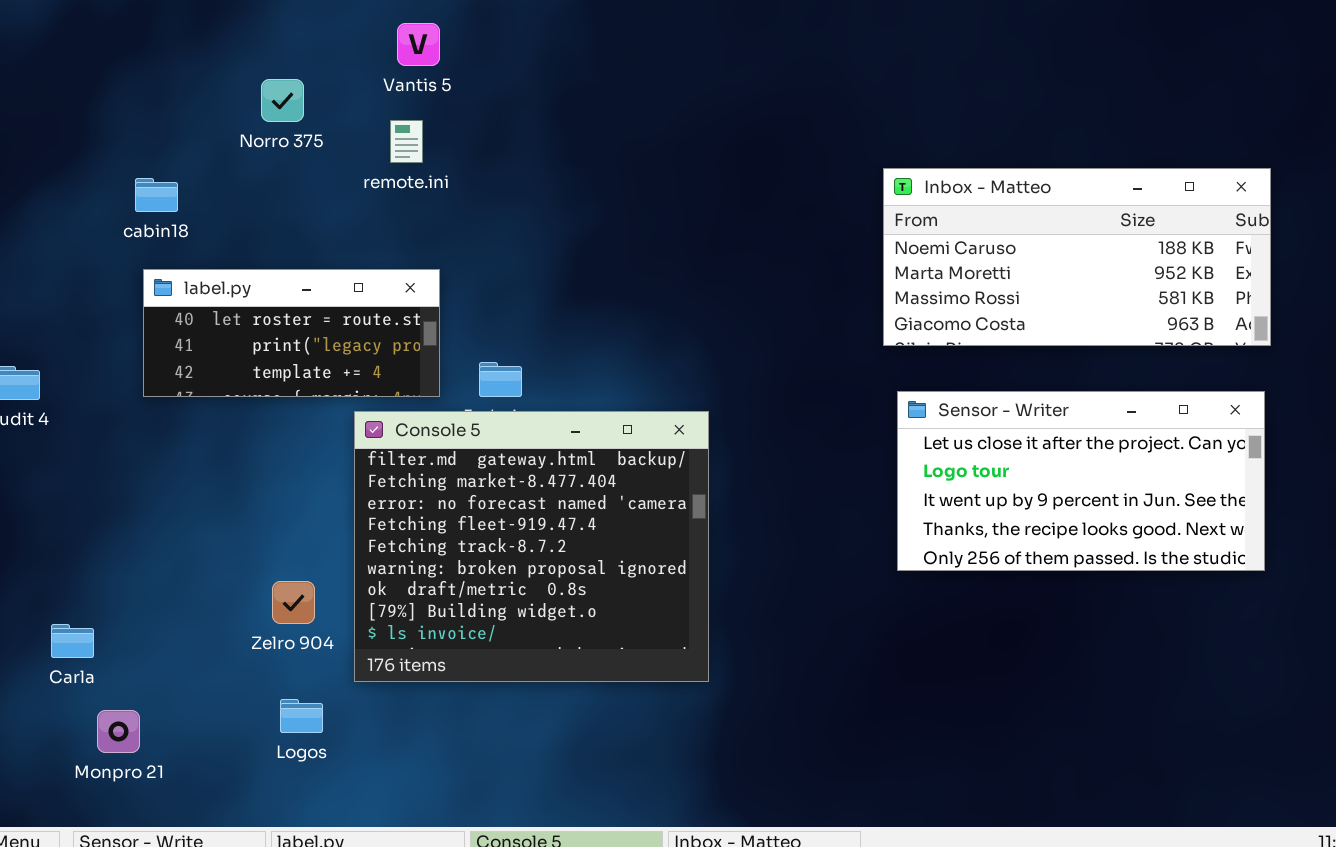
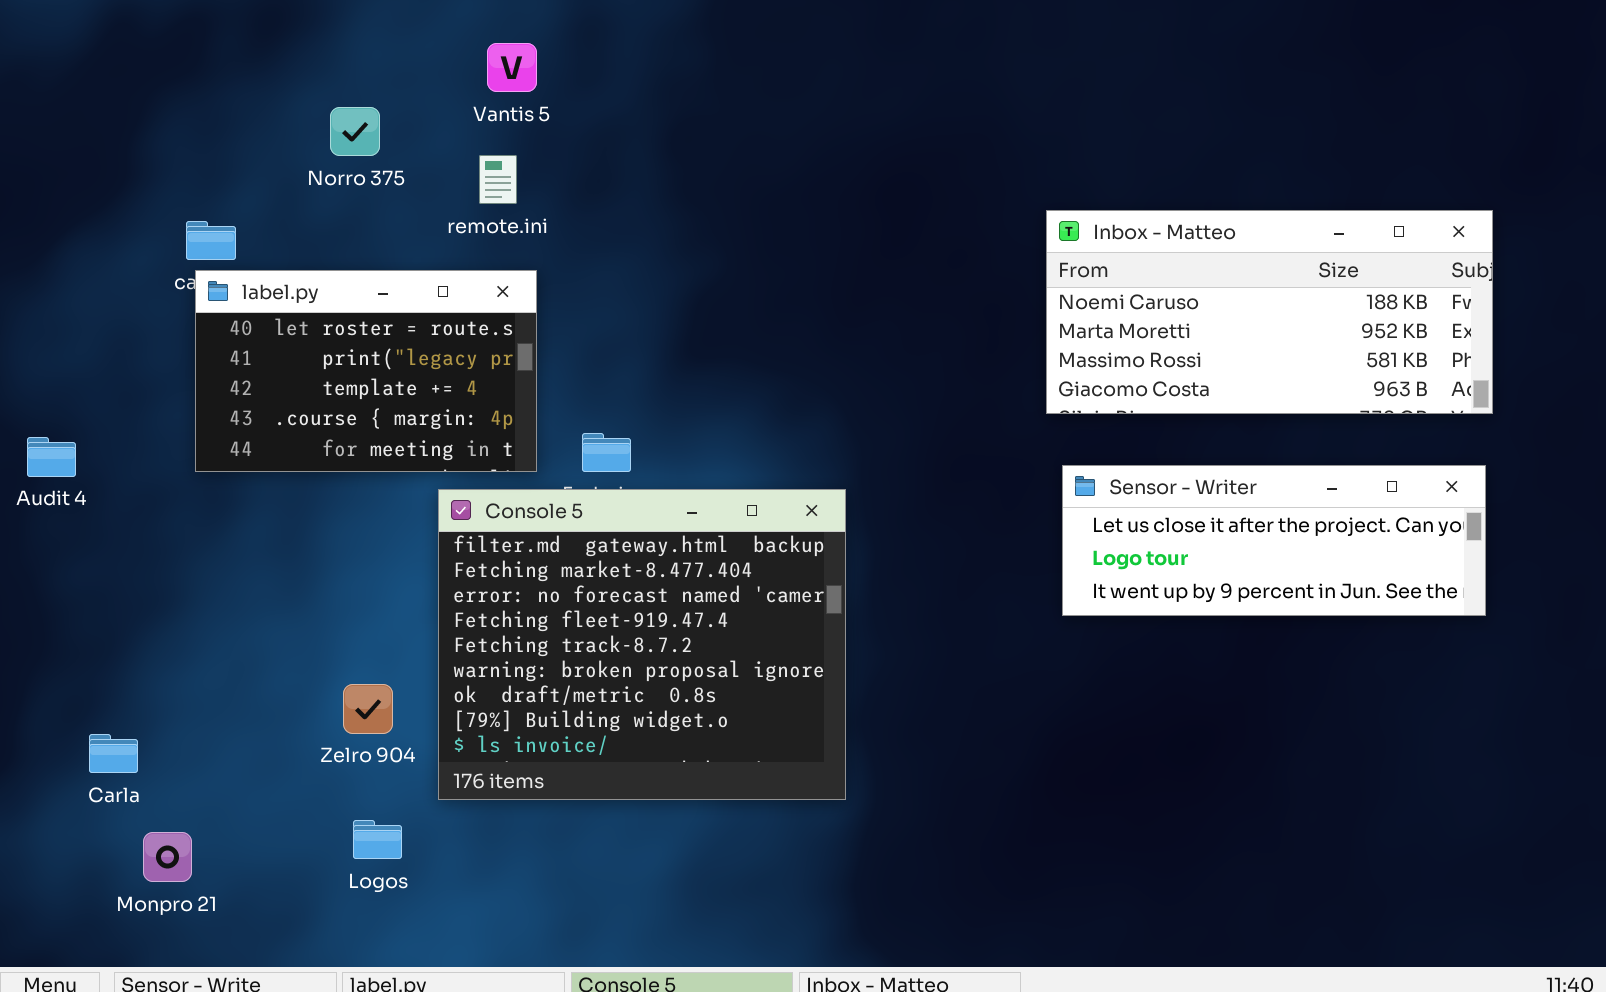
label.py: [143,269,440,397] -> [195,270,537,472], resized
Sensor - Writer: [897,391,1265,571] -> [1062,465,1486,616], resized

